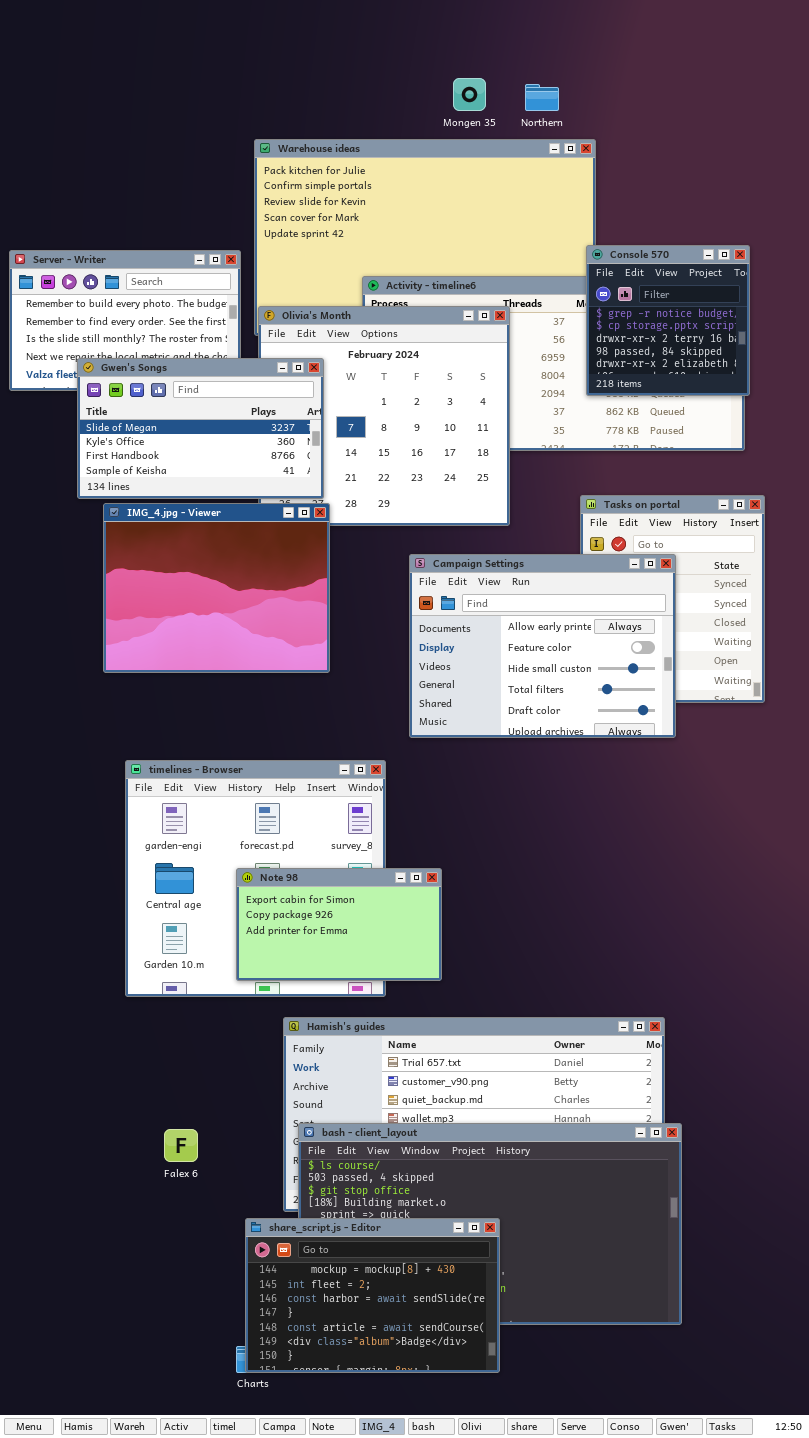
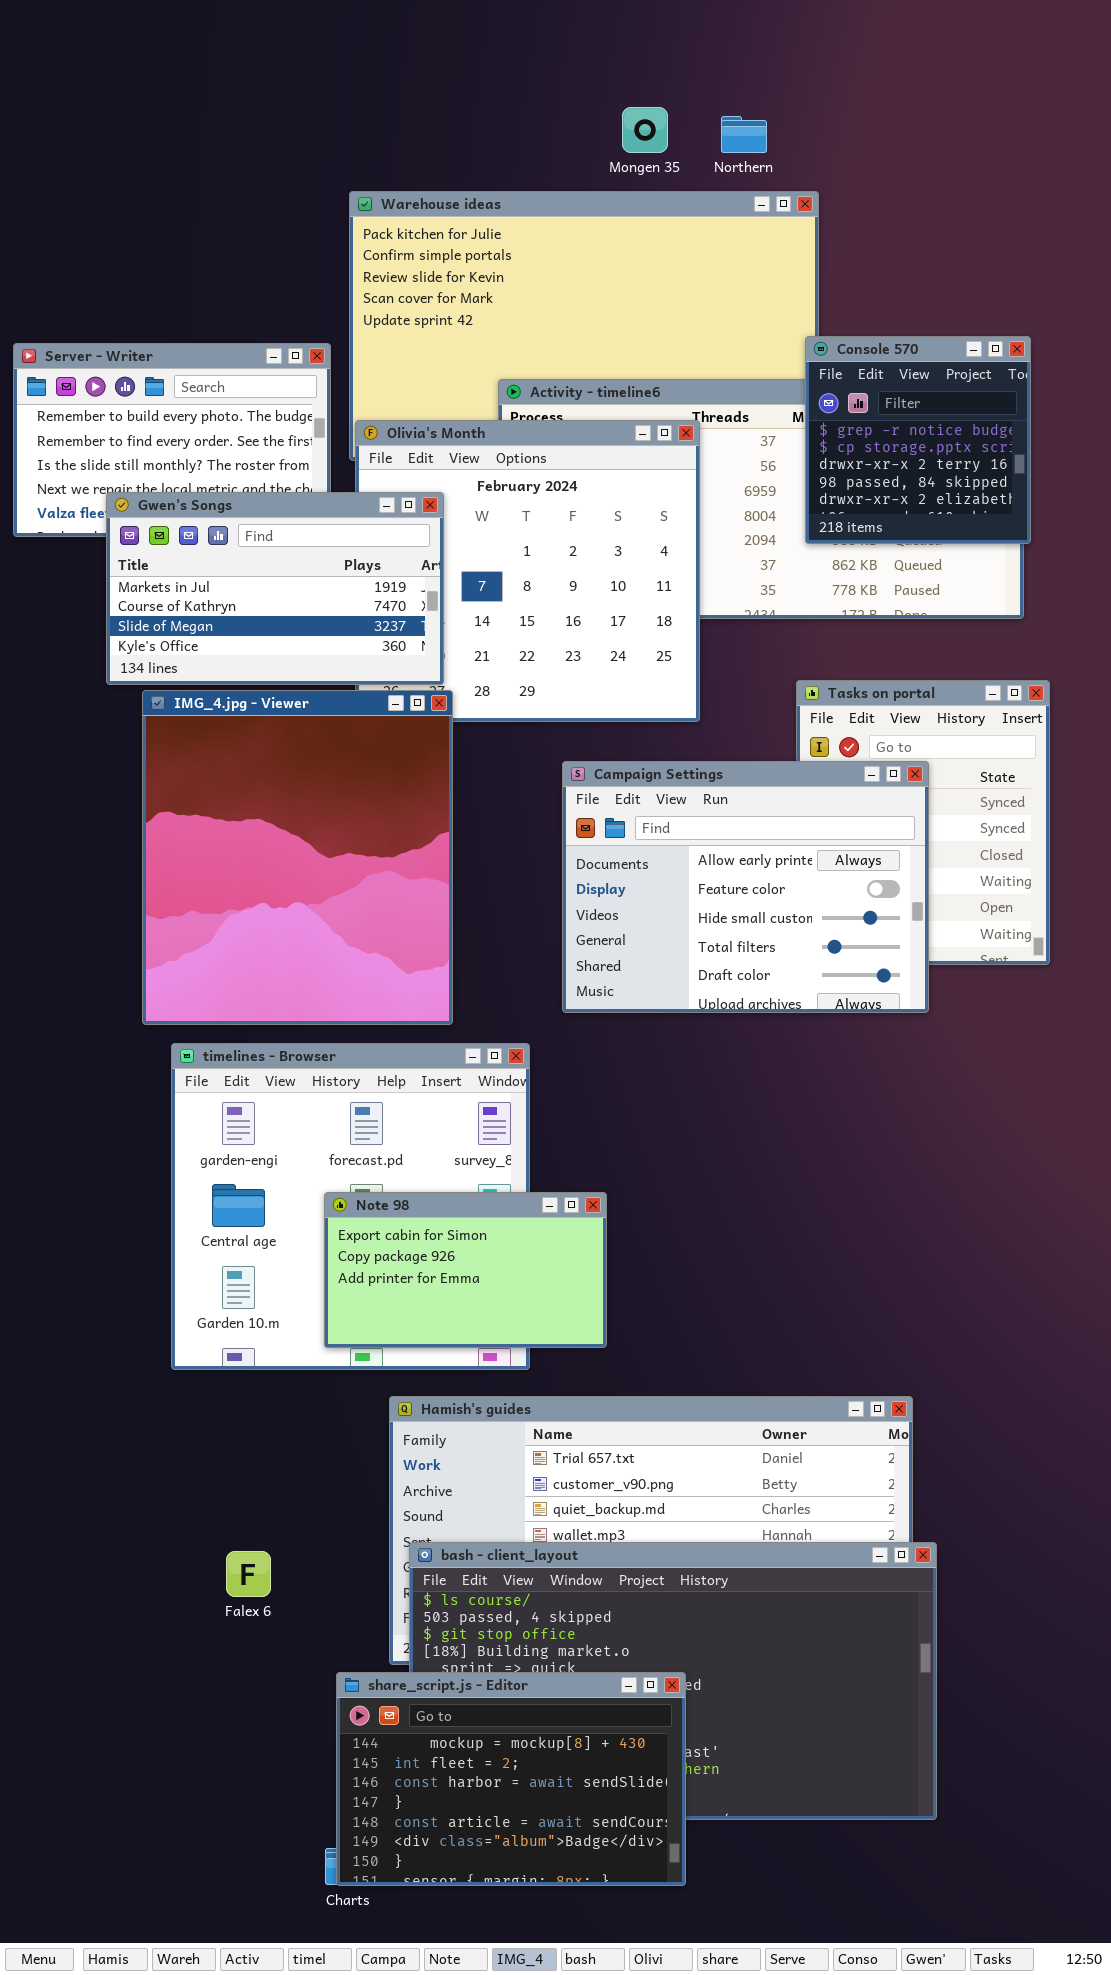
Gwen's Songs: [77,358,324,499] -> [106,492,444,685], scrolled up 2 rows
IMG_4.jpg - Viewer: [103,503,330,673] -> [142,690,453,1025], resized

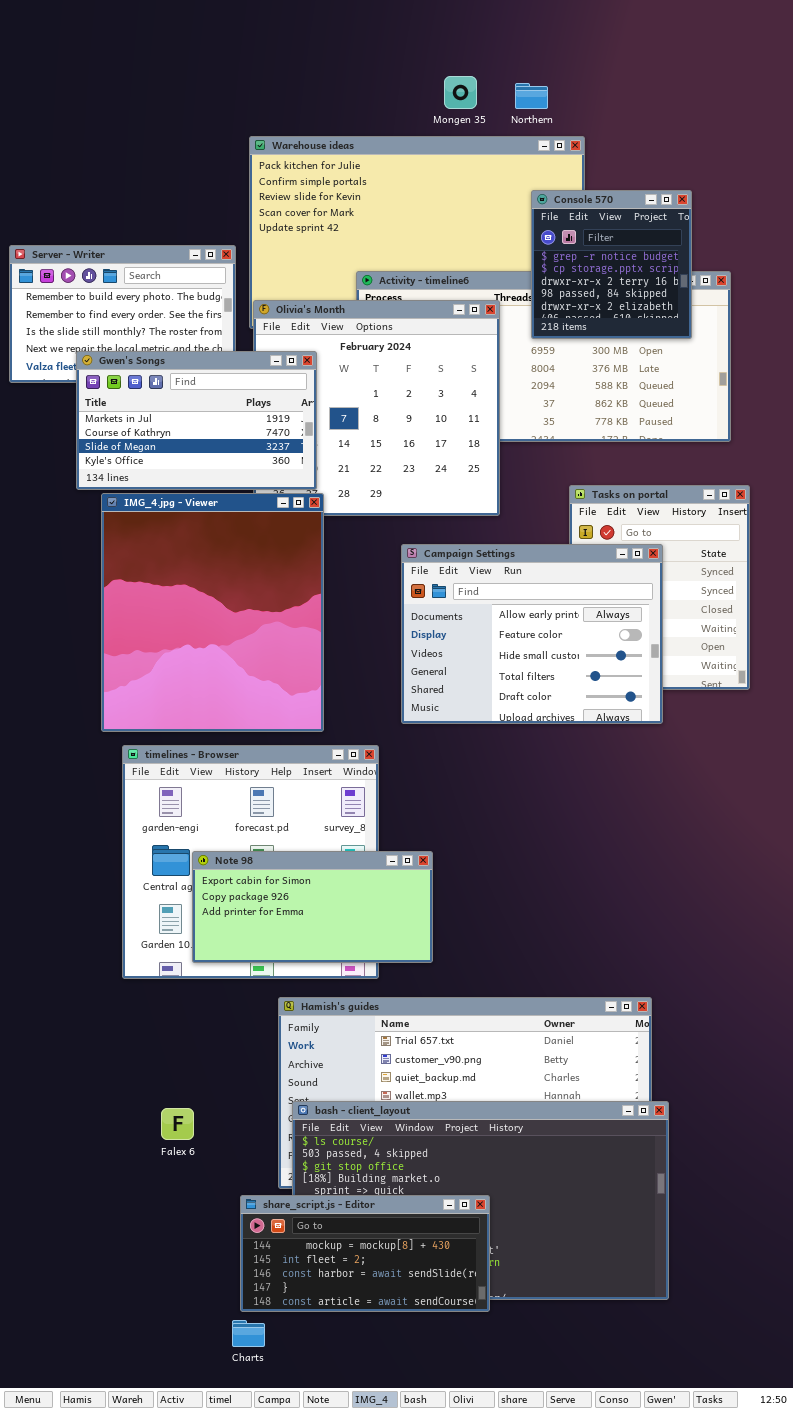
Console 570: [805,336,1031,544] -> [531,190,692,339], moved
Note 98: [324,1192,607,1348] -> [192,851,433,963], resized
share_script.js - Editor: [336,1672,686,1886] -> [240,1195,490,1312], resized

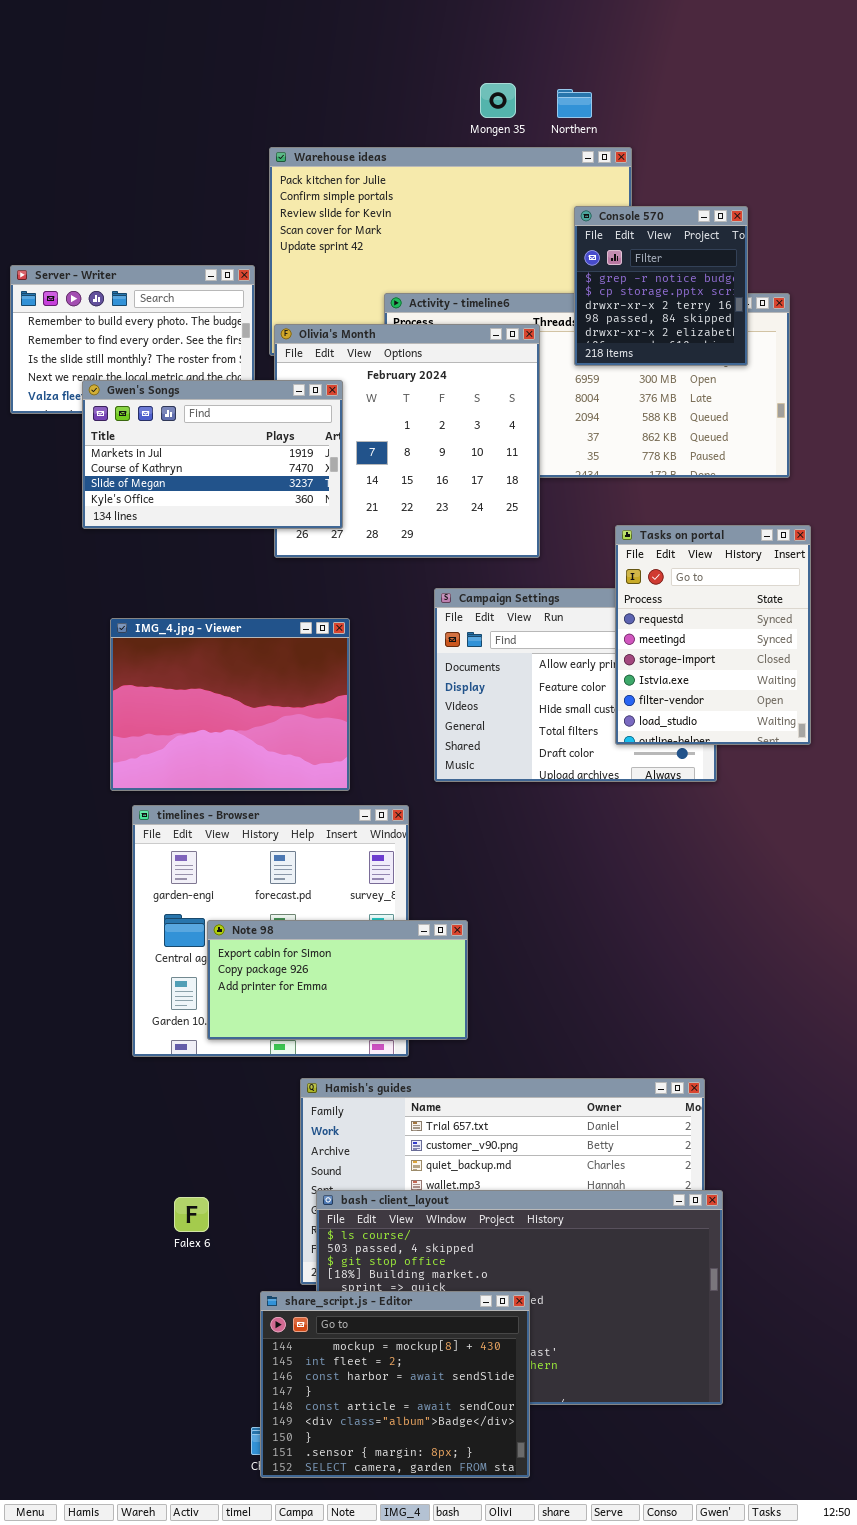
Tasks on portal: [569,485,750,690] -> [615,525,811,745], raised
IMG_4.jpg - Viewer: [101,493,324,732] -> [110,618,350,791], resized
share_script.js - Editor: [240,1195,490,1312] -> [260,1291,530,1478], resized

